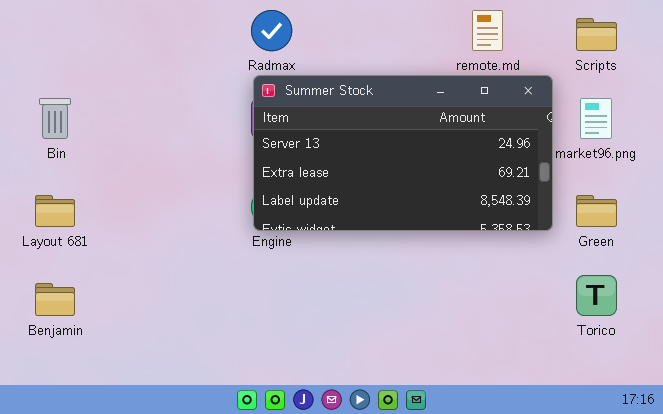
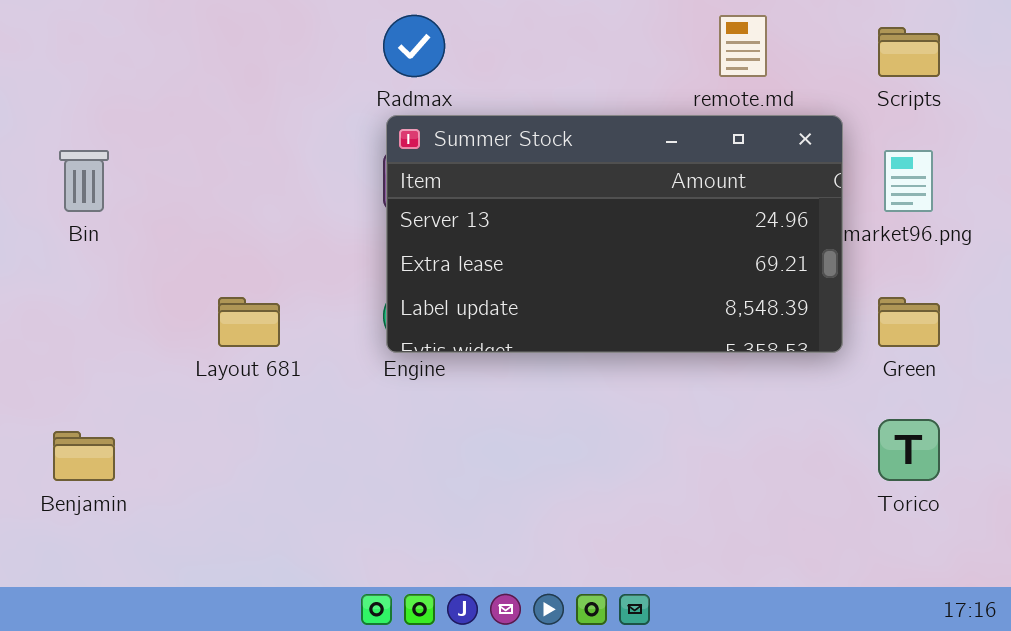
Layout 681: [35,195,75,227] -> [218,297,280,347], moved

